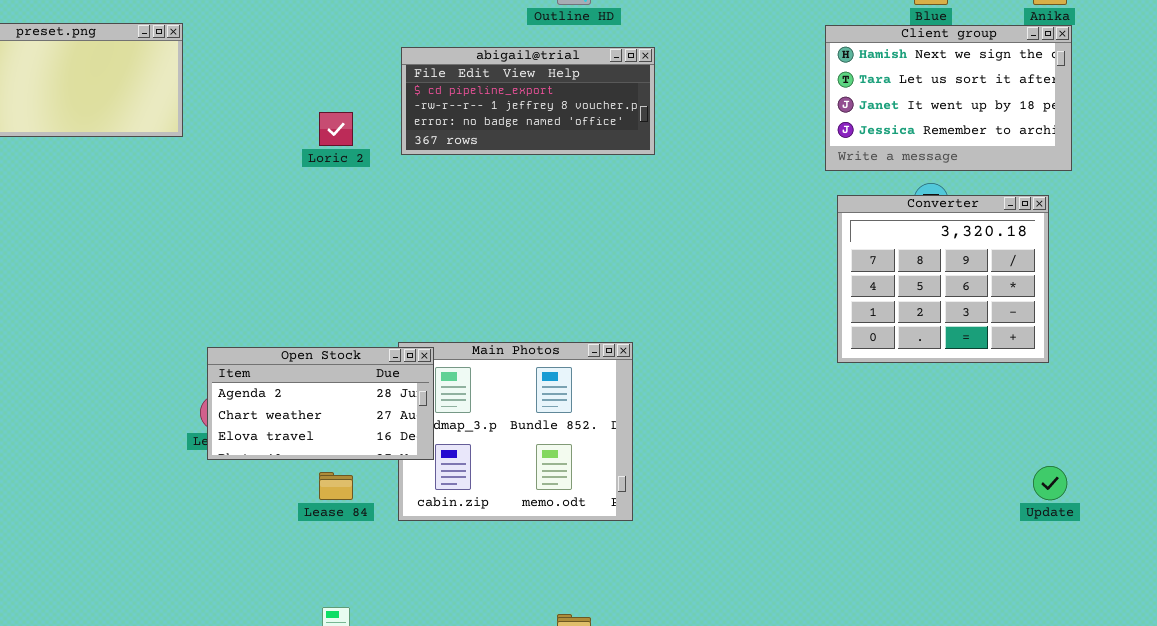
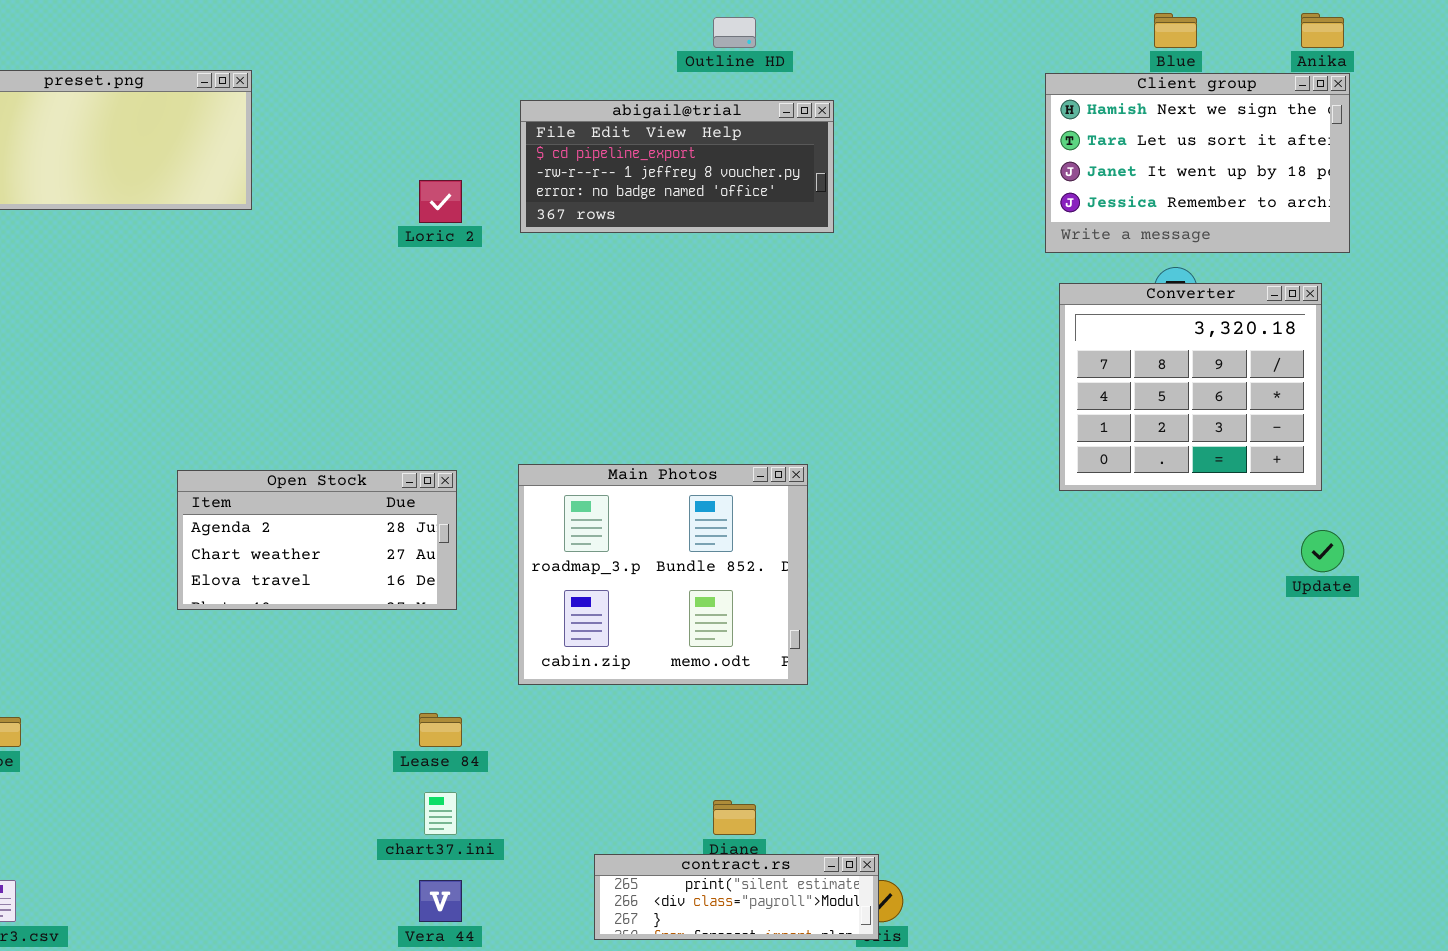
Open Stock: [207,347,434,460] -> [177,470,457,610], moved
Update: [1033,466,1067,500] -> [1301,530,1344,572], moved
Lease 84: [319,472,353,500] -> [419,713,462,747], moved

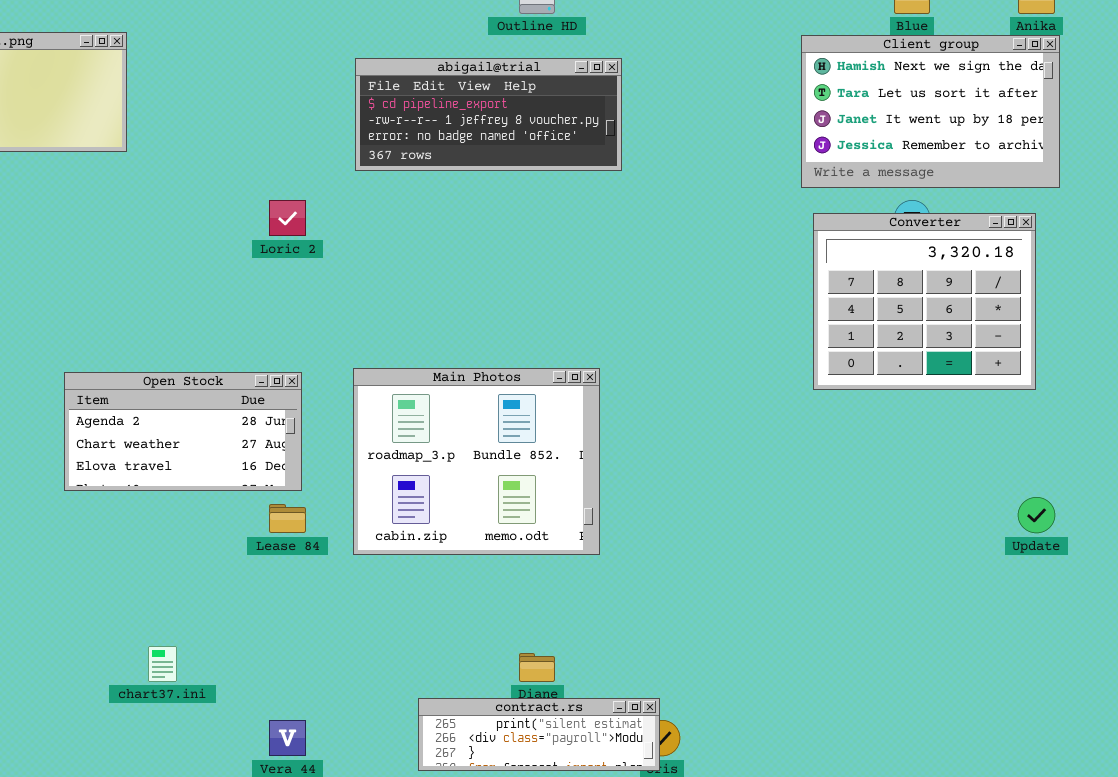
Loric 2: [419,180,462,223] -> [269,200,306,236], moved
Update: [1301,530,1344,572] -> [1018,497,1055,533], moved
Lease 84: [419,713,462,747] -> [269,504,306,533], moved
chart37.ini: [424,792,457,835] -> [148,646,177,682], moved

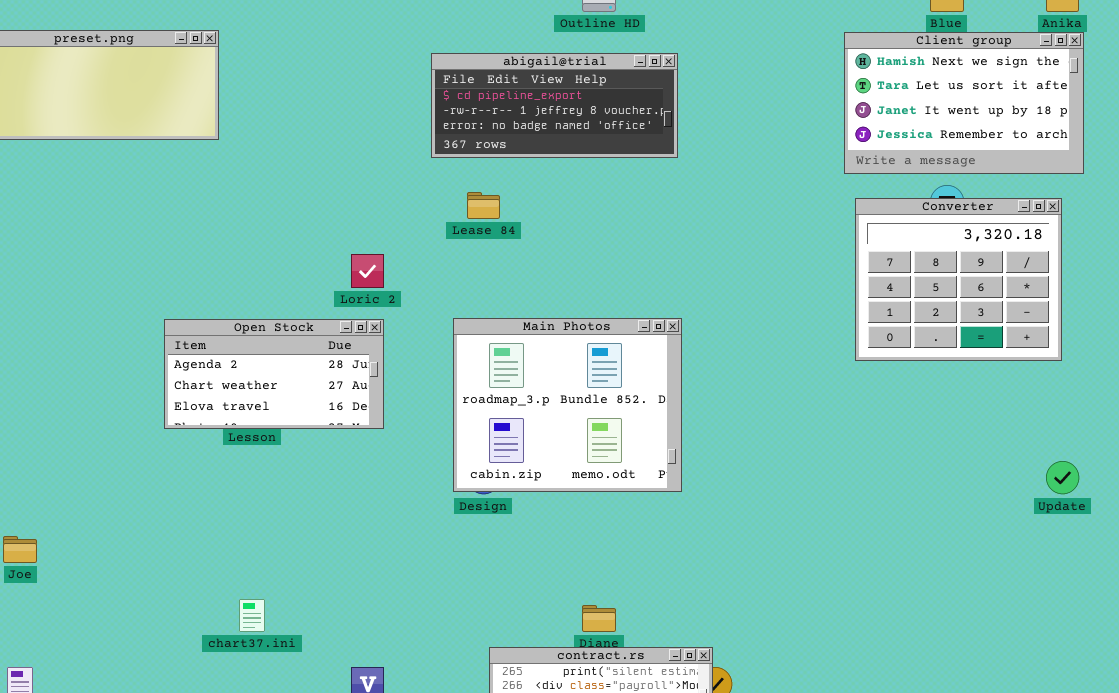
Loric 2: [269,200,306,236] -> [351,254,384,288], moved
Main Photos: [353,368,600,555] -> [453,318,682,492], moved
Open Stock: [64,372,302,491] -> [164,319,384,429], moved
Lease 84: [269,504,306,533] -> [467,192,500,219], moved

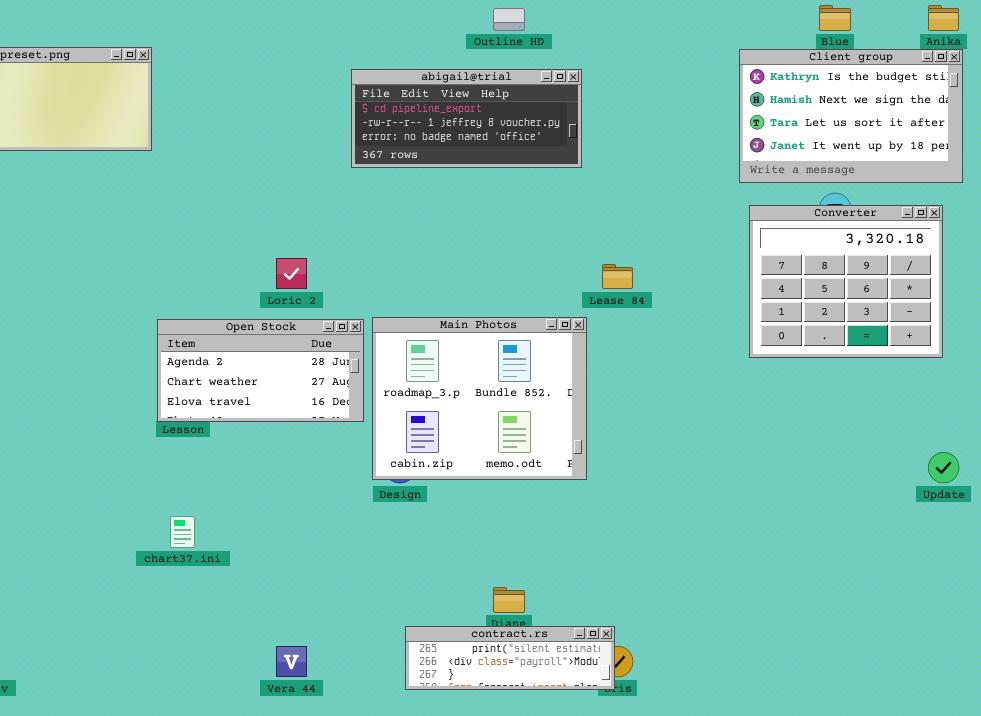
Client group: [844,32,1084,174] -> [739,49,963,183], scrolled up 1 row
Lease 84: [467,192,500,219] -> [602,264,633,289], moved
Open Stock: [164,319,384,429] -> [157,319,364,422], moved
chart37.ini: [239,599,265,632] -> [170,516,195,548], moved

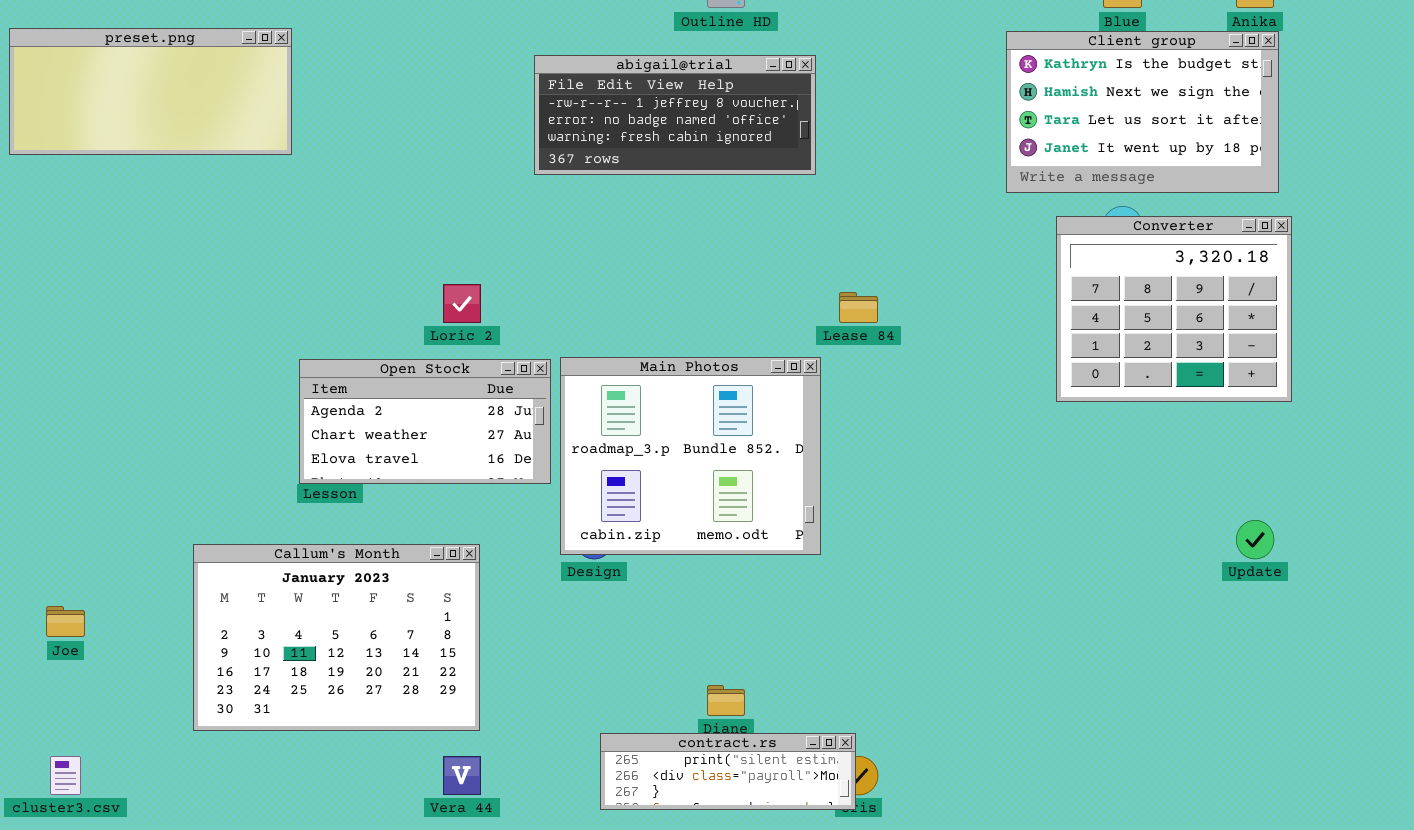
abigail@trial: [351,69,582,168] -> [534,55,816,175], scrolled down 1 row
Converter: [749,205,943,358] -> [1056,216,1292,402], moved
Callum's Month: none -> [193,544,480,731], opened

